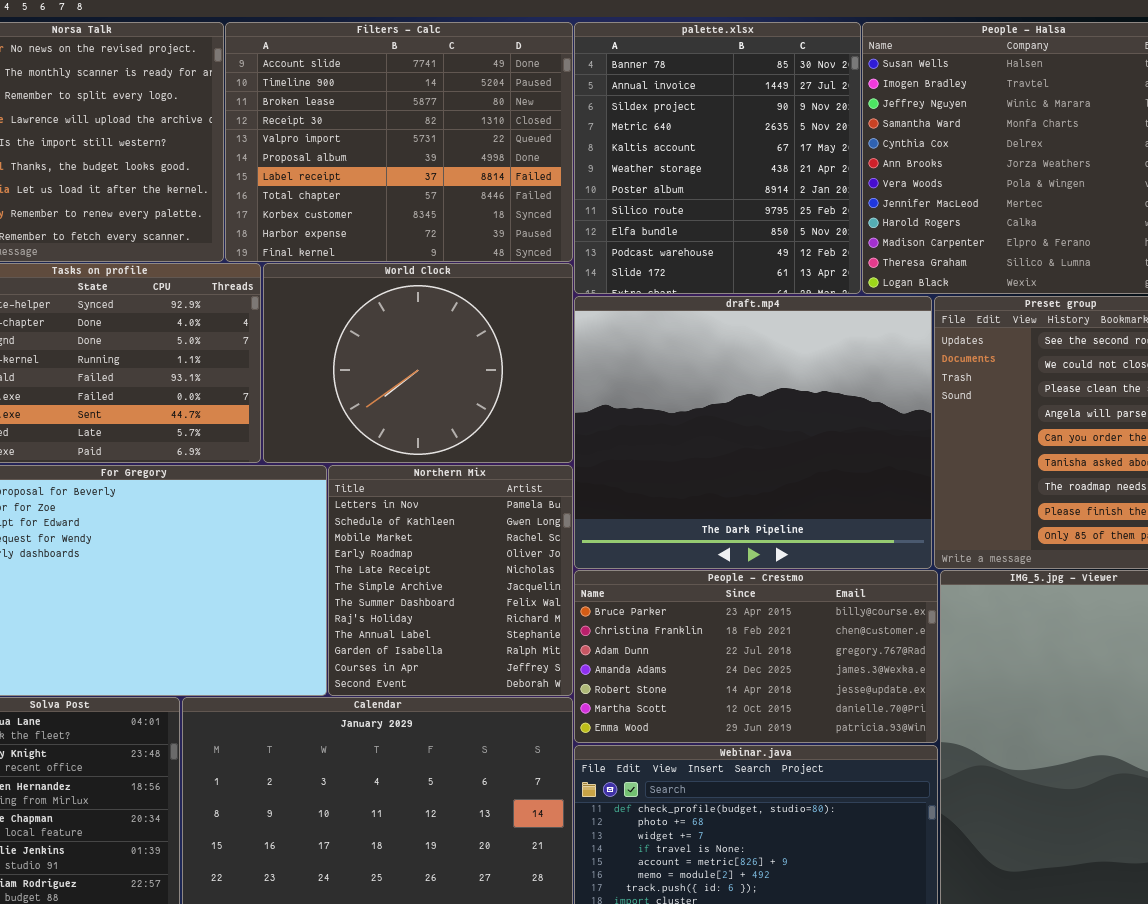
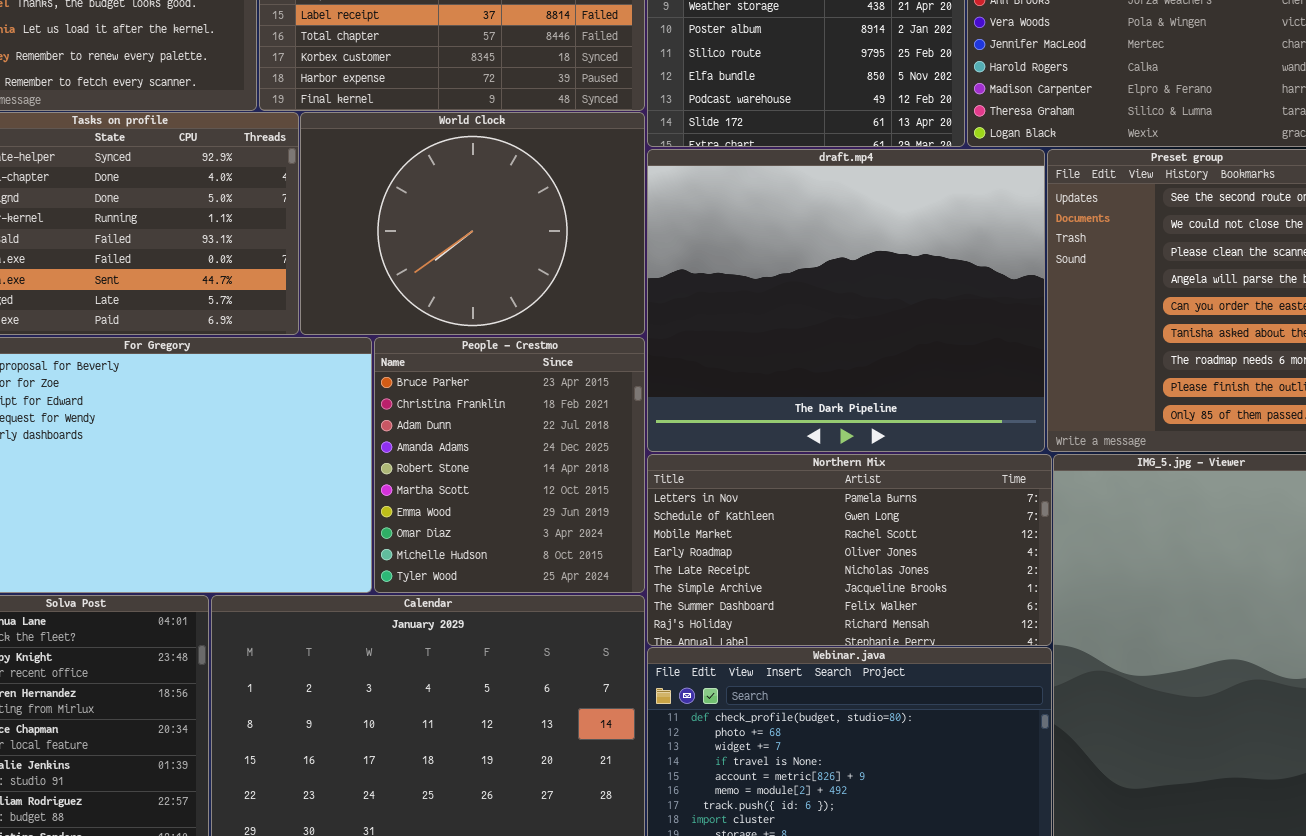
Northern Mix: [328,465,573,696] -> [647,454,1052,646], moved, resized
People - Crestmo: [574,570,938,743] -> [374,337,645,593], moved, resized

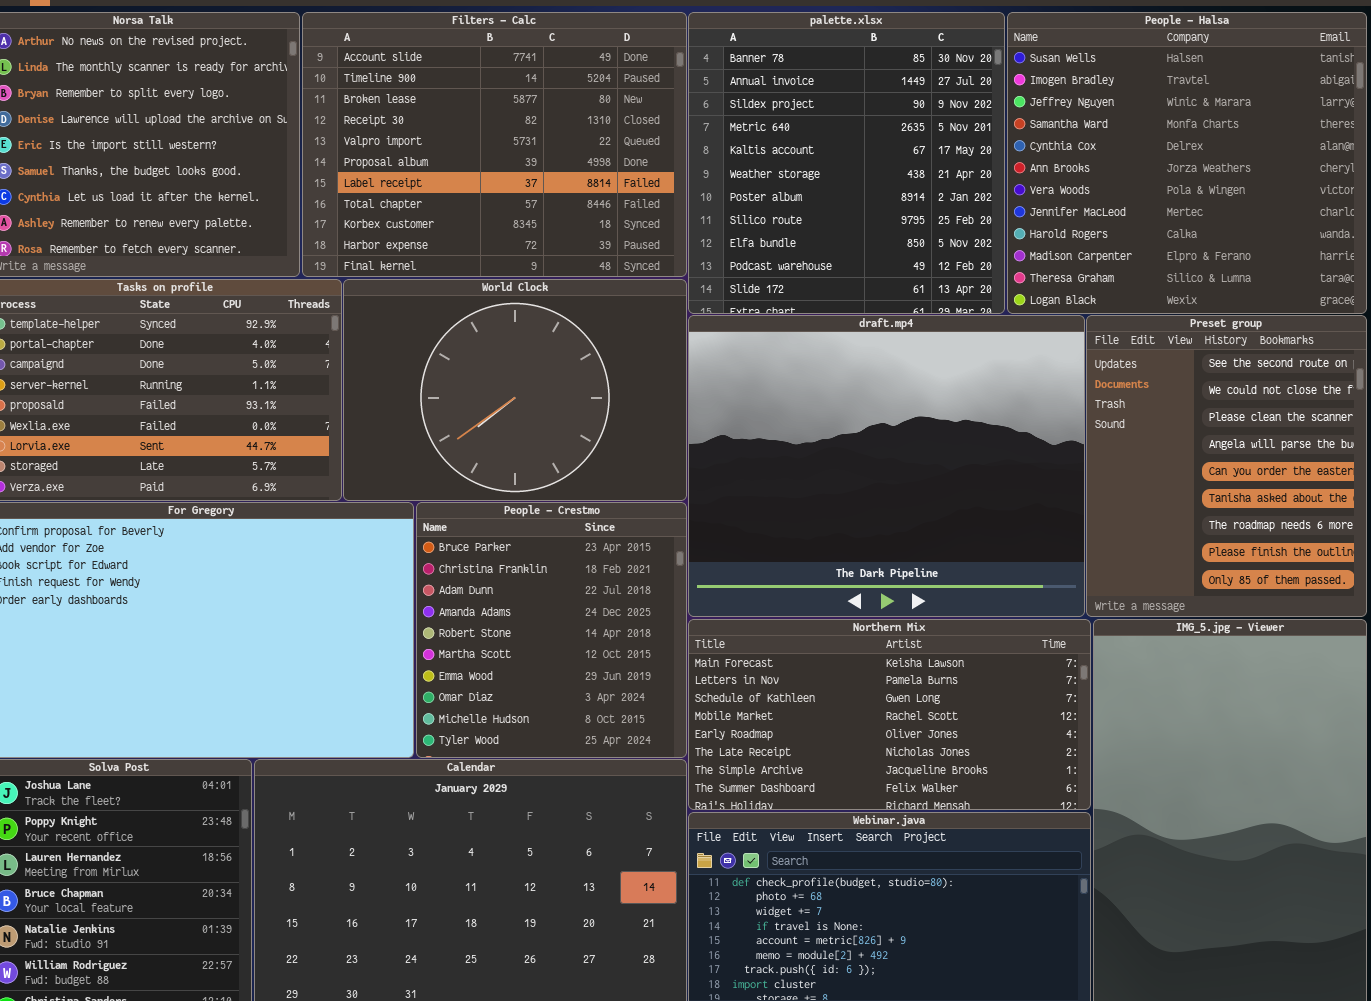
Northern Mix: [647,454,1052,646] -> [688,619,1091,810], scrolled up 1 row

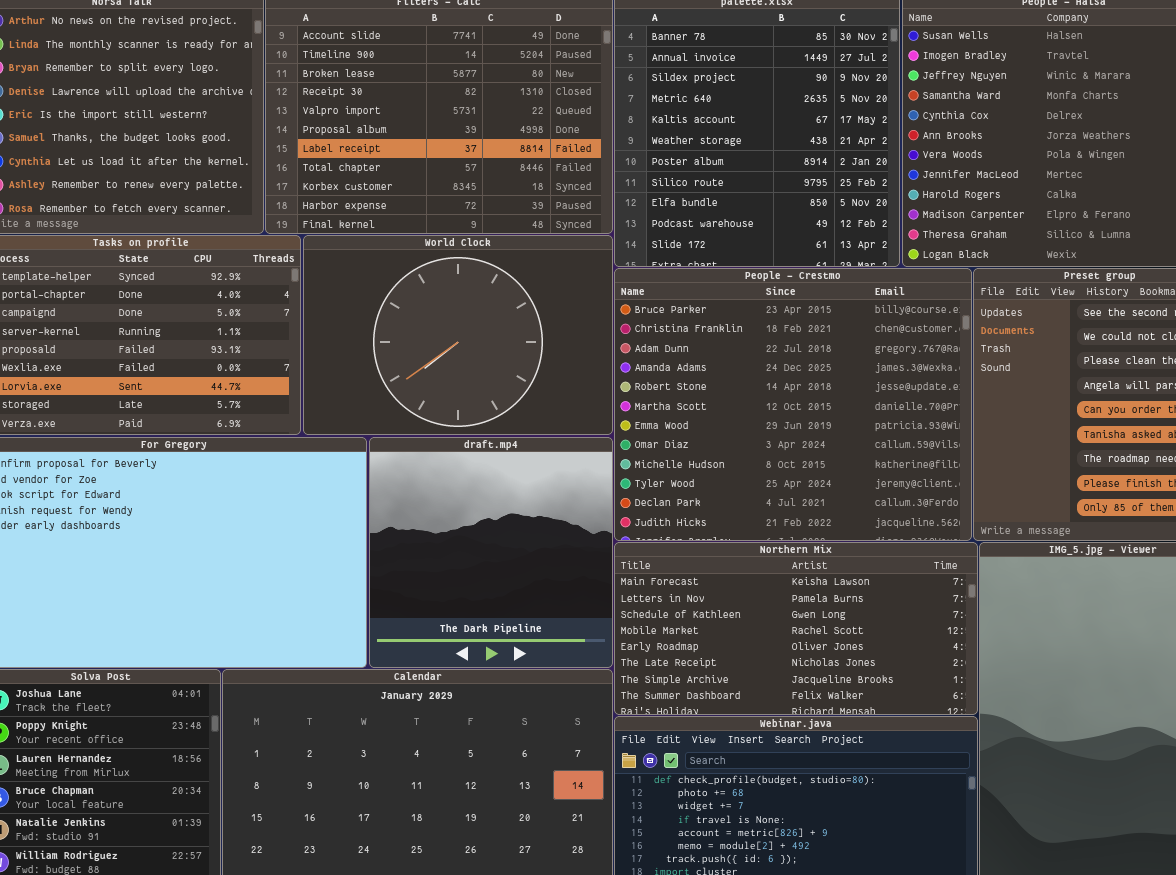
draft.mp4: [688,315,1085,617] -> [369,437,613,668], moved, resized
People - Crestmo: [416,502,687,758] -> [614,268,972,541], moved, resized

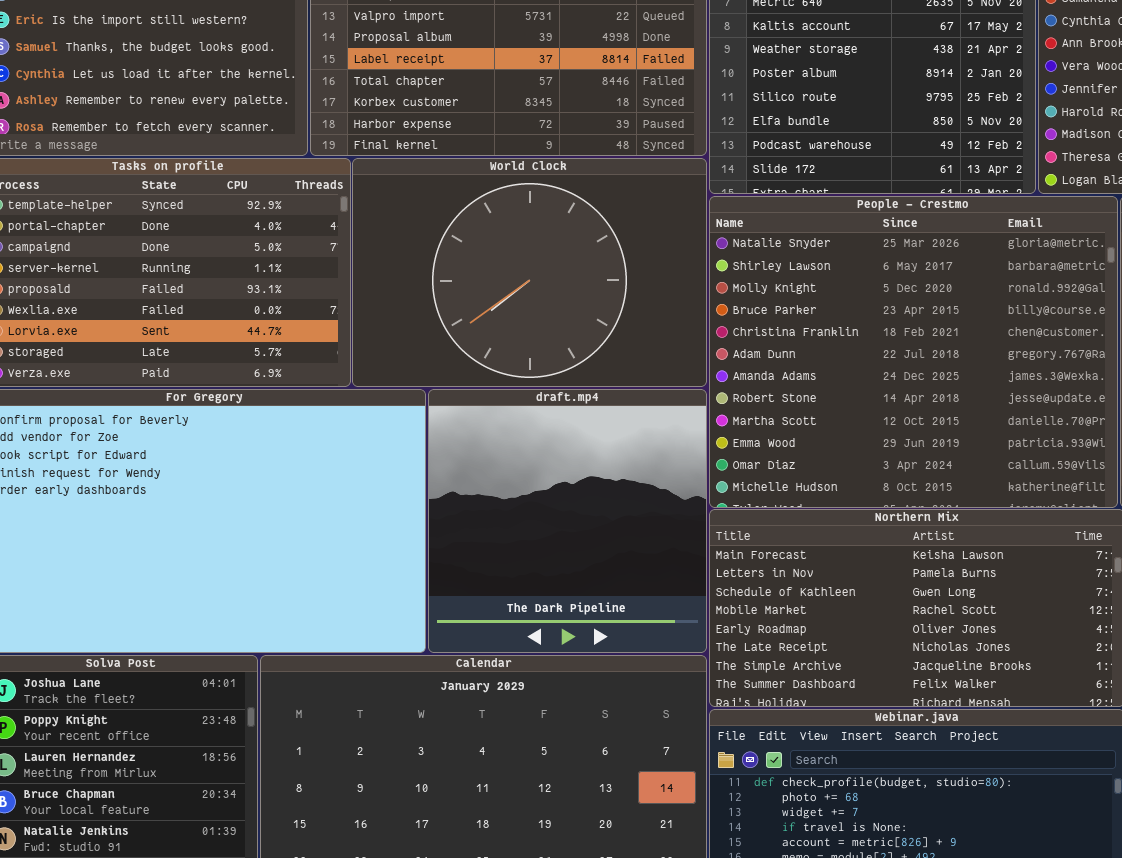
People - Crestmo: [614,268,972,541] -> [709,196,1118,508], scrolled up 3 rows

